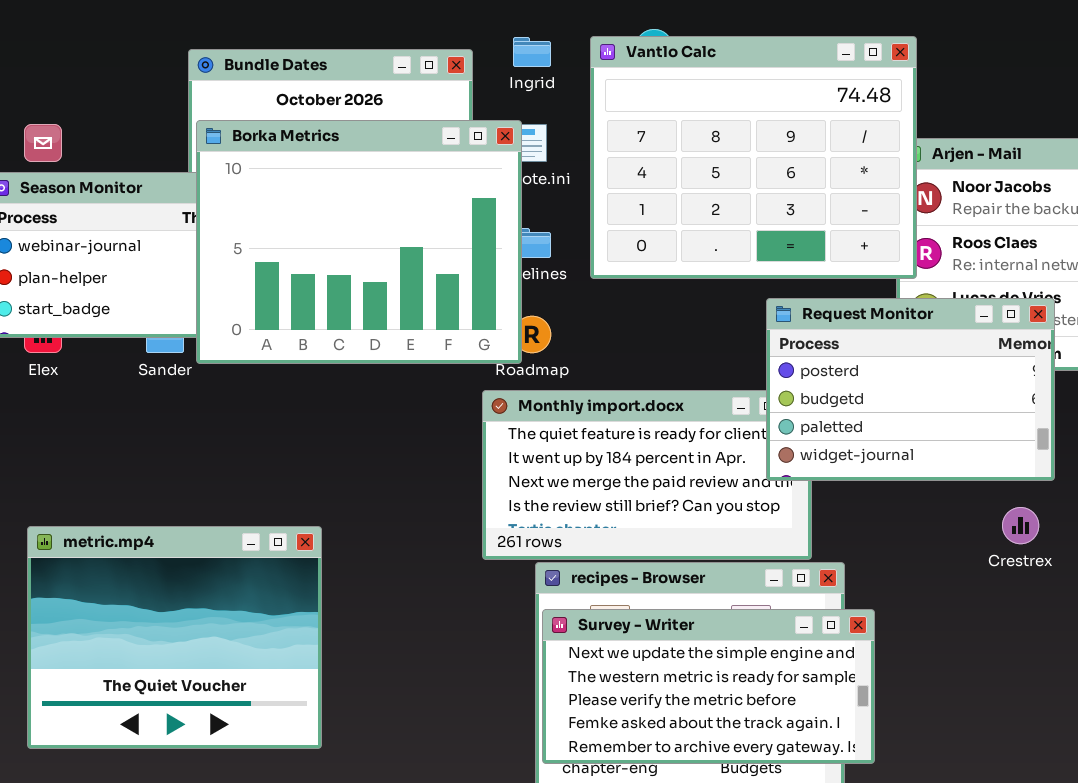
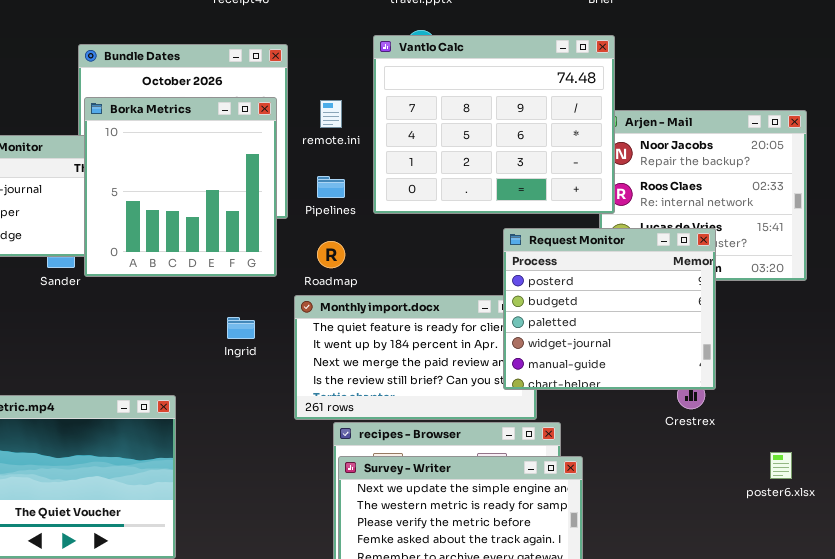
Ingrid: [513,37,551,67] -> [227,317,255,339], moved
Borka Metrics: [196,120,522,364] -> [84,97,277,277], resized
Request Monitor: [766,298,1055,481] -> [503,228,716,390], resized

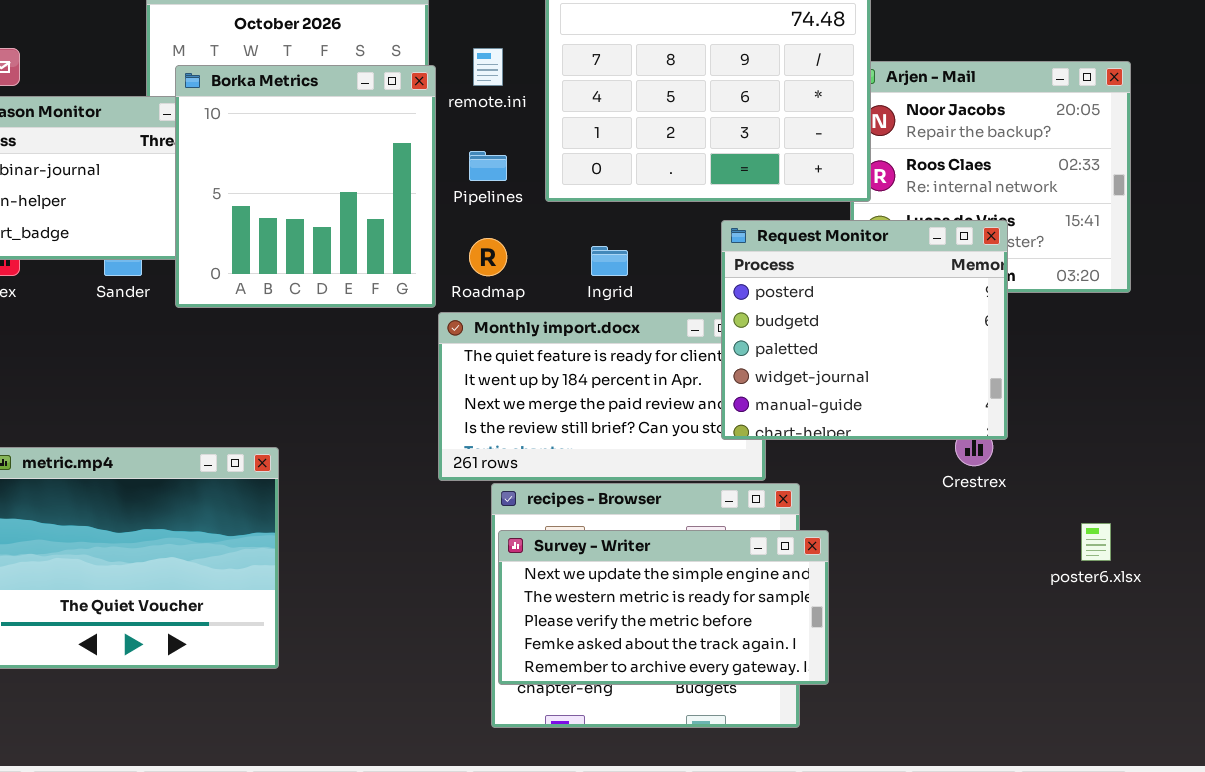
Borka Metrics: [84,97,277,277] -> [175,65,436,308], moved
Ingrid: [227,317,255,339] -> [591,246,628,276], moved

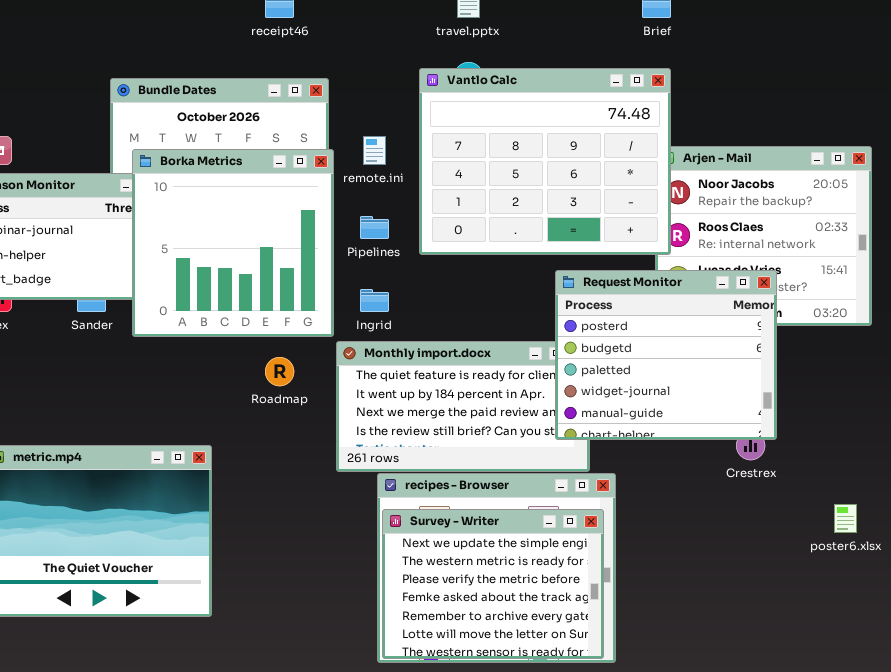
Roadmap: [469,238,507,276] -> [265,357,294,386], moved
Ingrid: [591,246,628,276] -> [360,289,389,312], moved
Survey - Writer: [498,530,829,685] -> [382,509,604,659], resized

